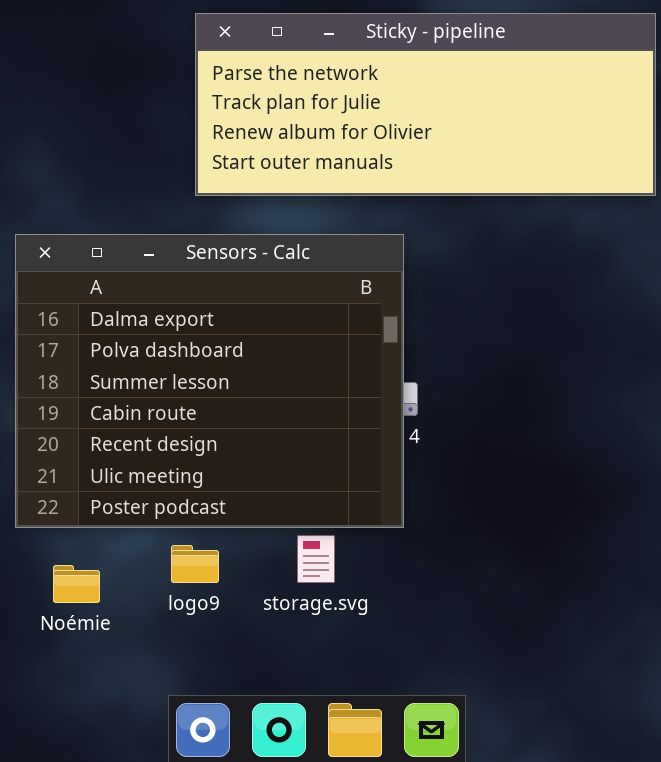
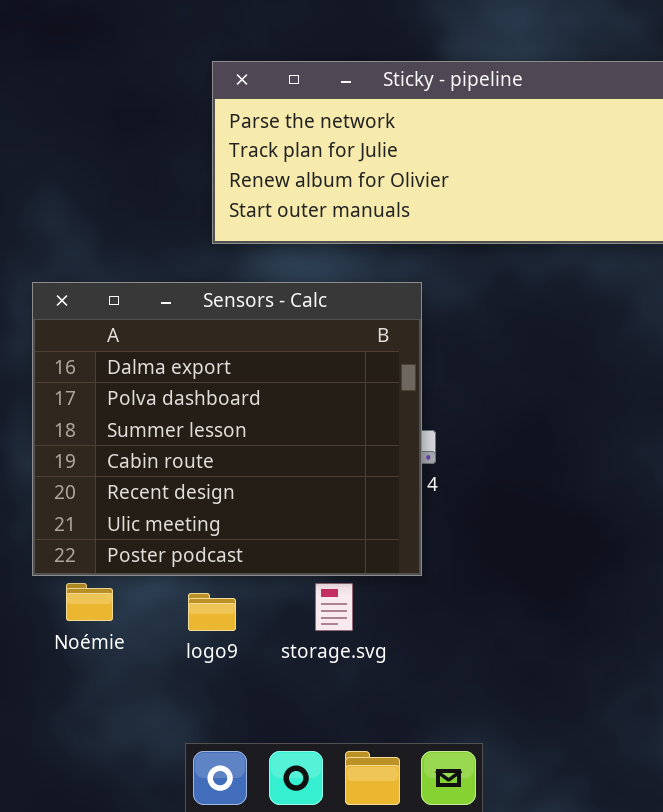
Noémie: [53,565,100,603] -> [66,583,113,621], moved

